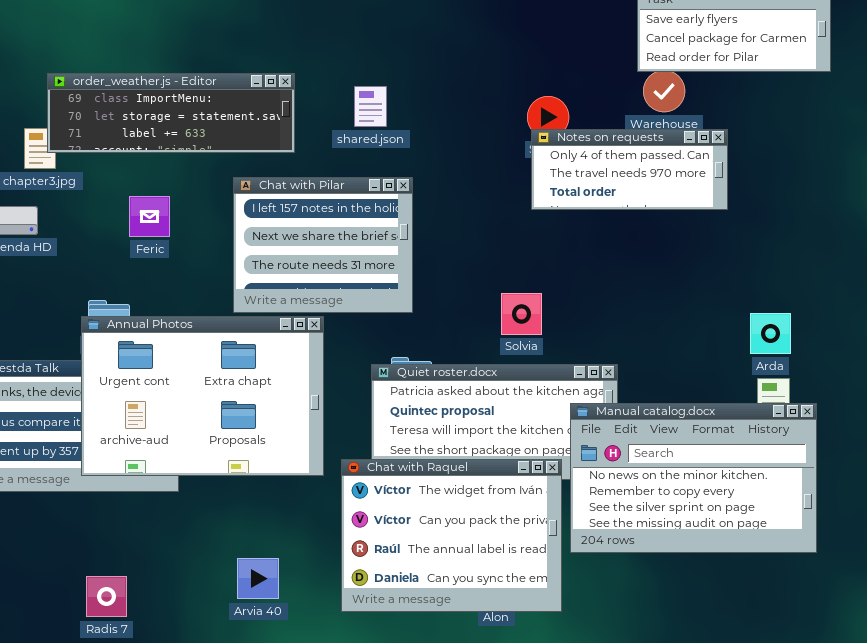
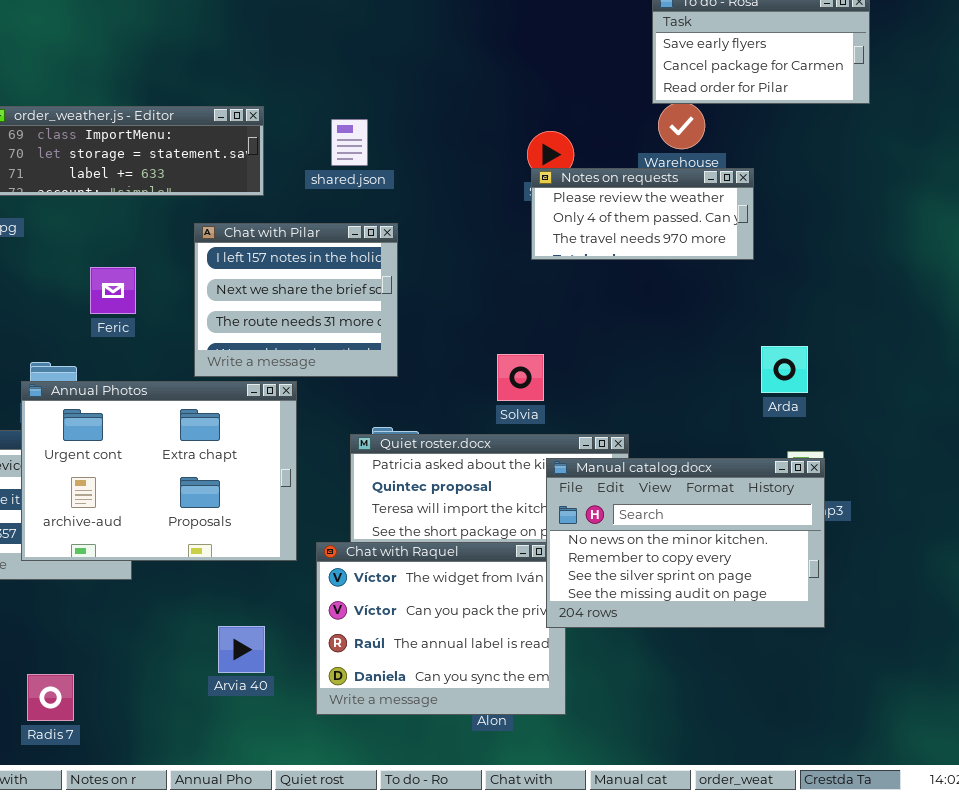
Notes on requests: [531,129,728,210] -> [531,168,754,260], scrolled up 1 row
Feric: [129,196,170,237] -> [90,267,136,314], moved
Arda: [750,313,791,354] -> [761,346,808,393], moved
Manual catalog.docx: [570,403,817,553] -> [546,458,825,628], moved
Arvia 40: [237,558,279,599] -> [218,626,265,673], moved

